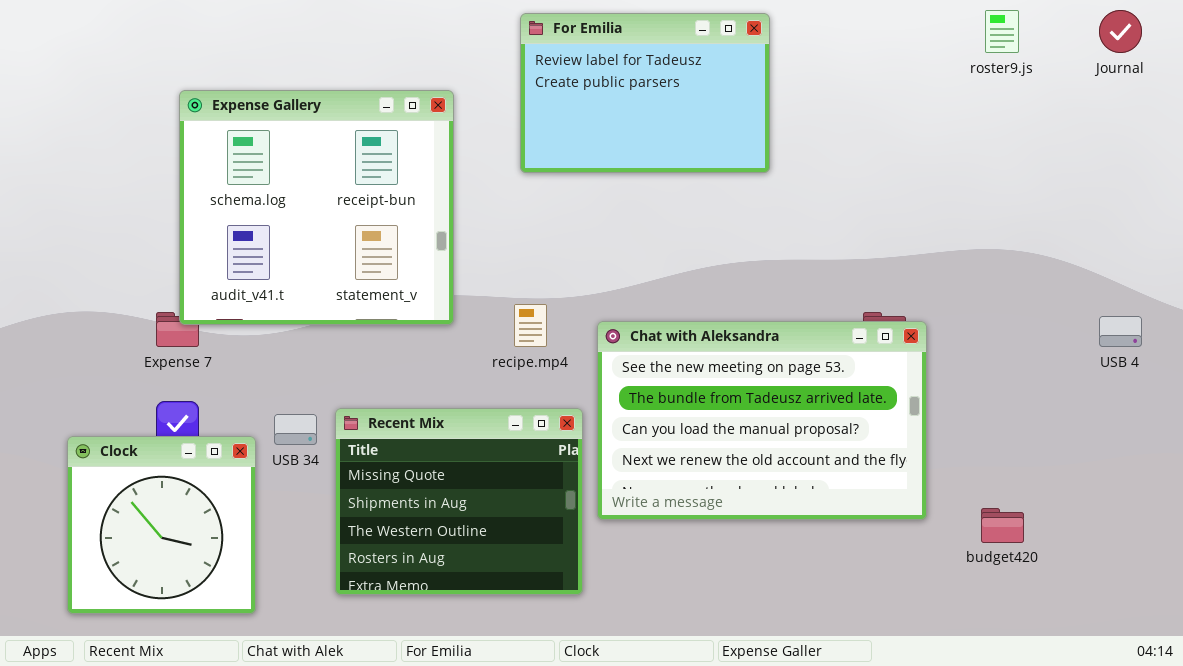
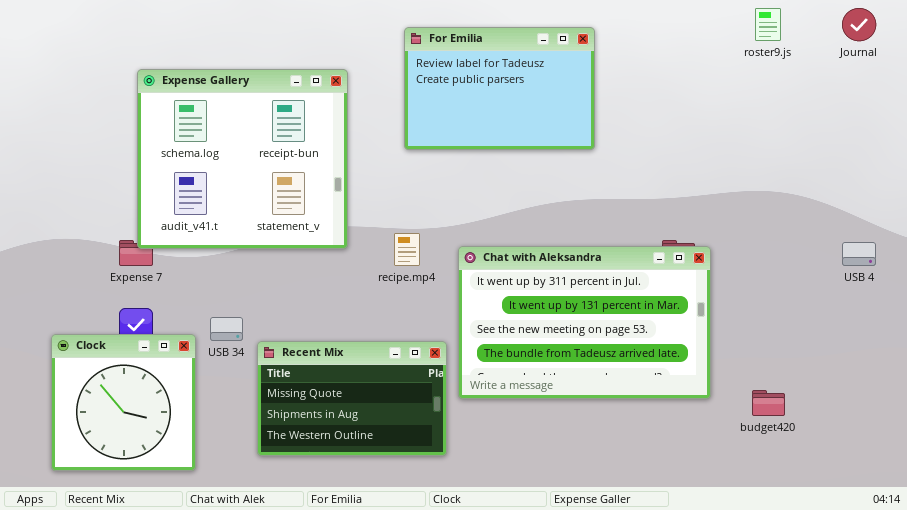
For Emilia: [520,13,770,173] -> [404,27,595,150], moved
Chat with Aleksandra: [597,321,927,520] -> [458,246,711,399], scrolled up 2 rows
Recent Mix: [335,408,583,595] -> [257,341,447,456], resized

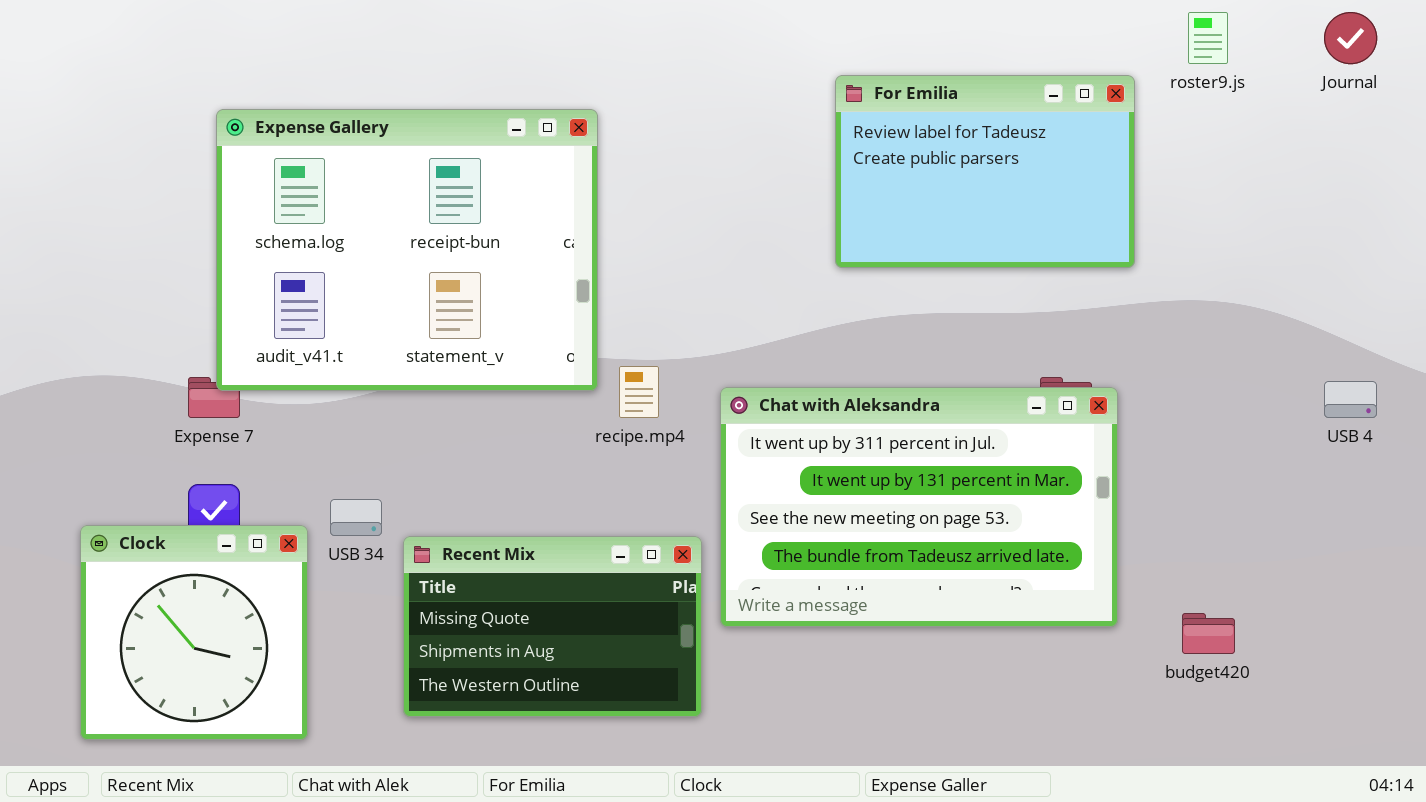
For Emilia: [404,27,595,150] -> [835,75,1135,268], moved
Expense Gallery: [137,69,348,249] -> [216,109,598,391], resized

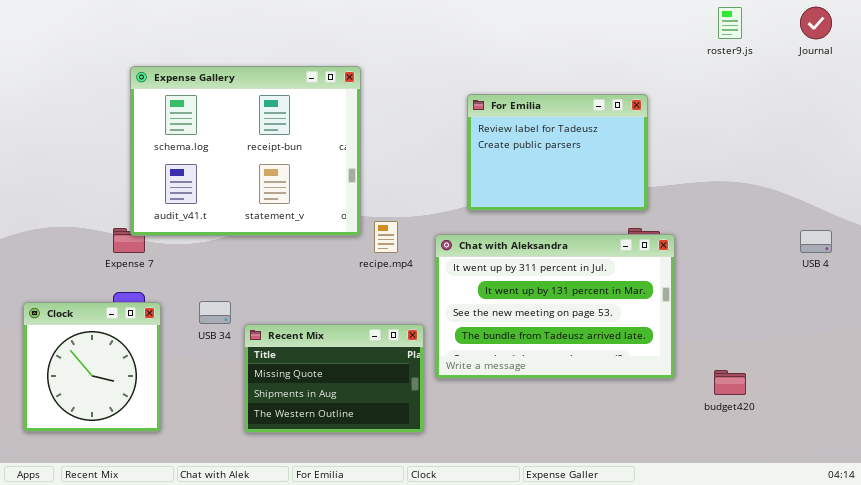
For Emilia: [835,75,1135,268] -> [467,94,648,211], moved
Clock: [80,525,308,740] -> [23,302,161,432], moved

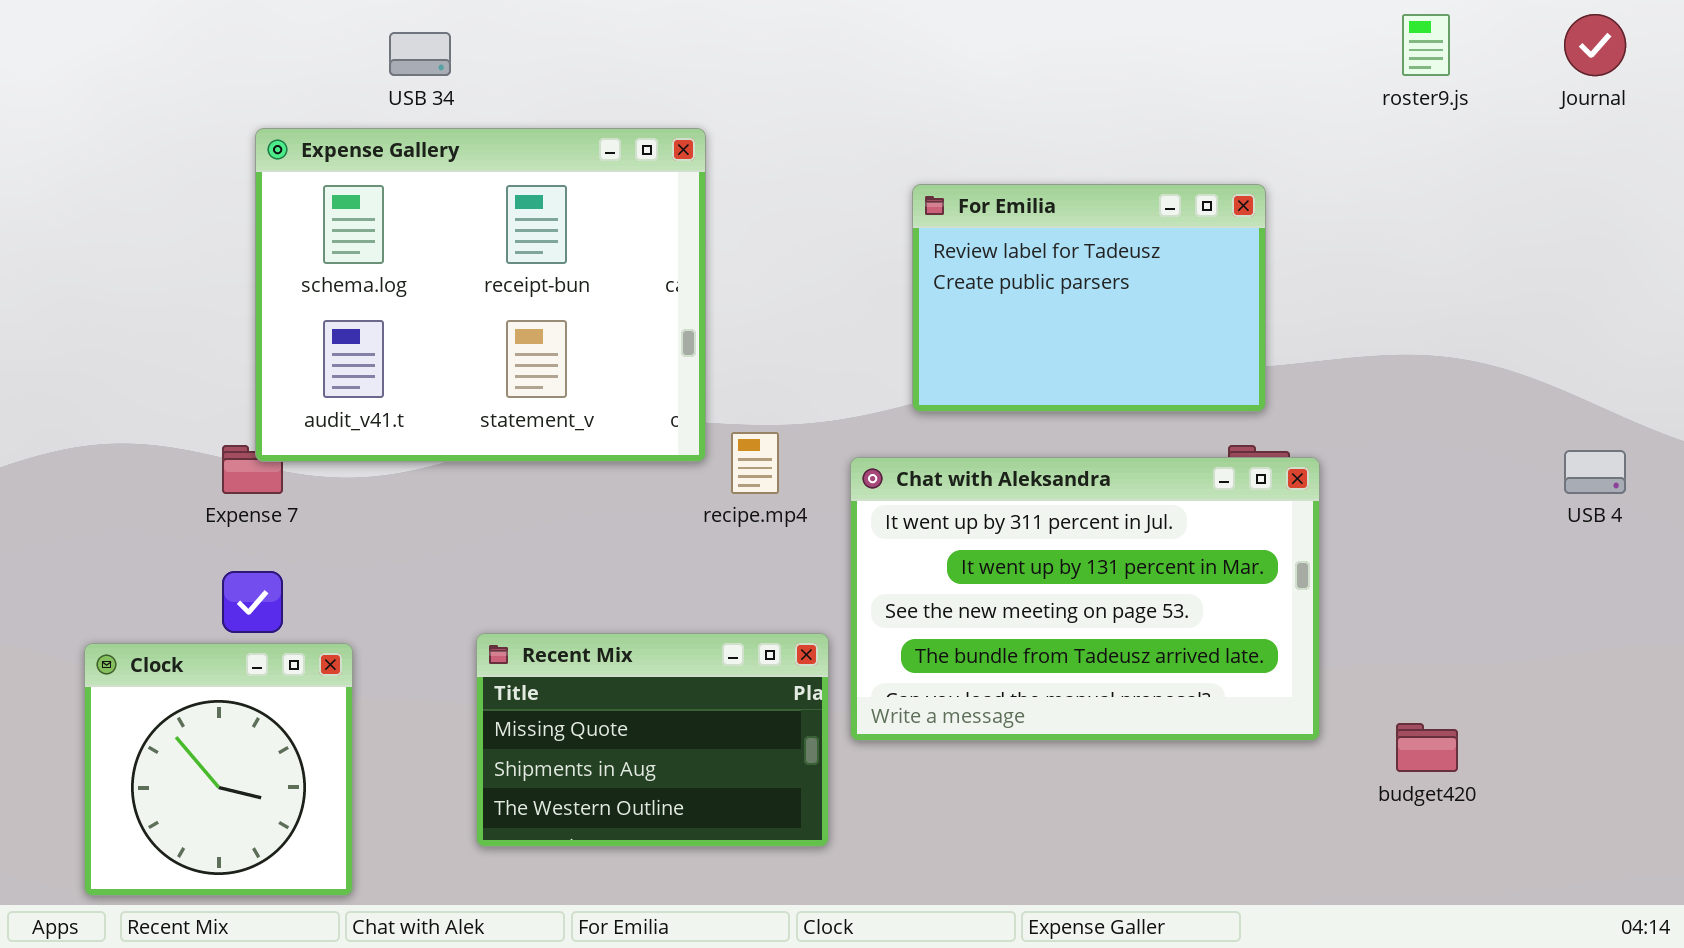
USB 34: [199,301,231,324] -> [389,32,451,76], moved
Clock: [23,302,161,432] -> [84,643,353,896], moved

